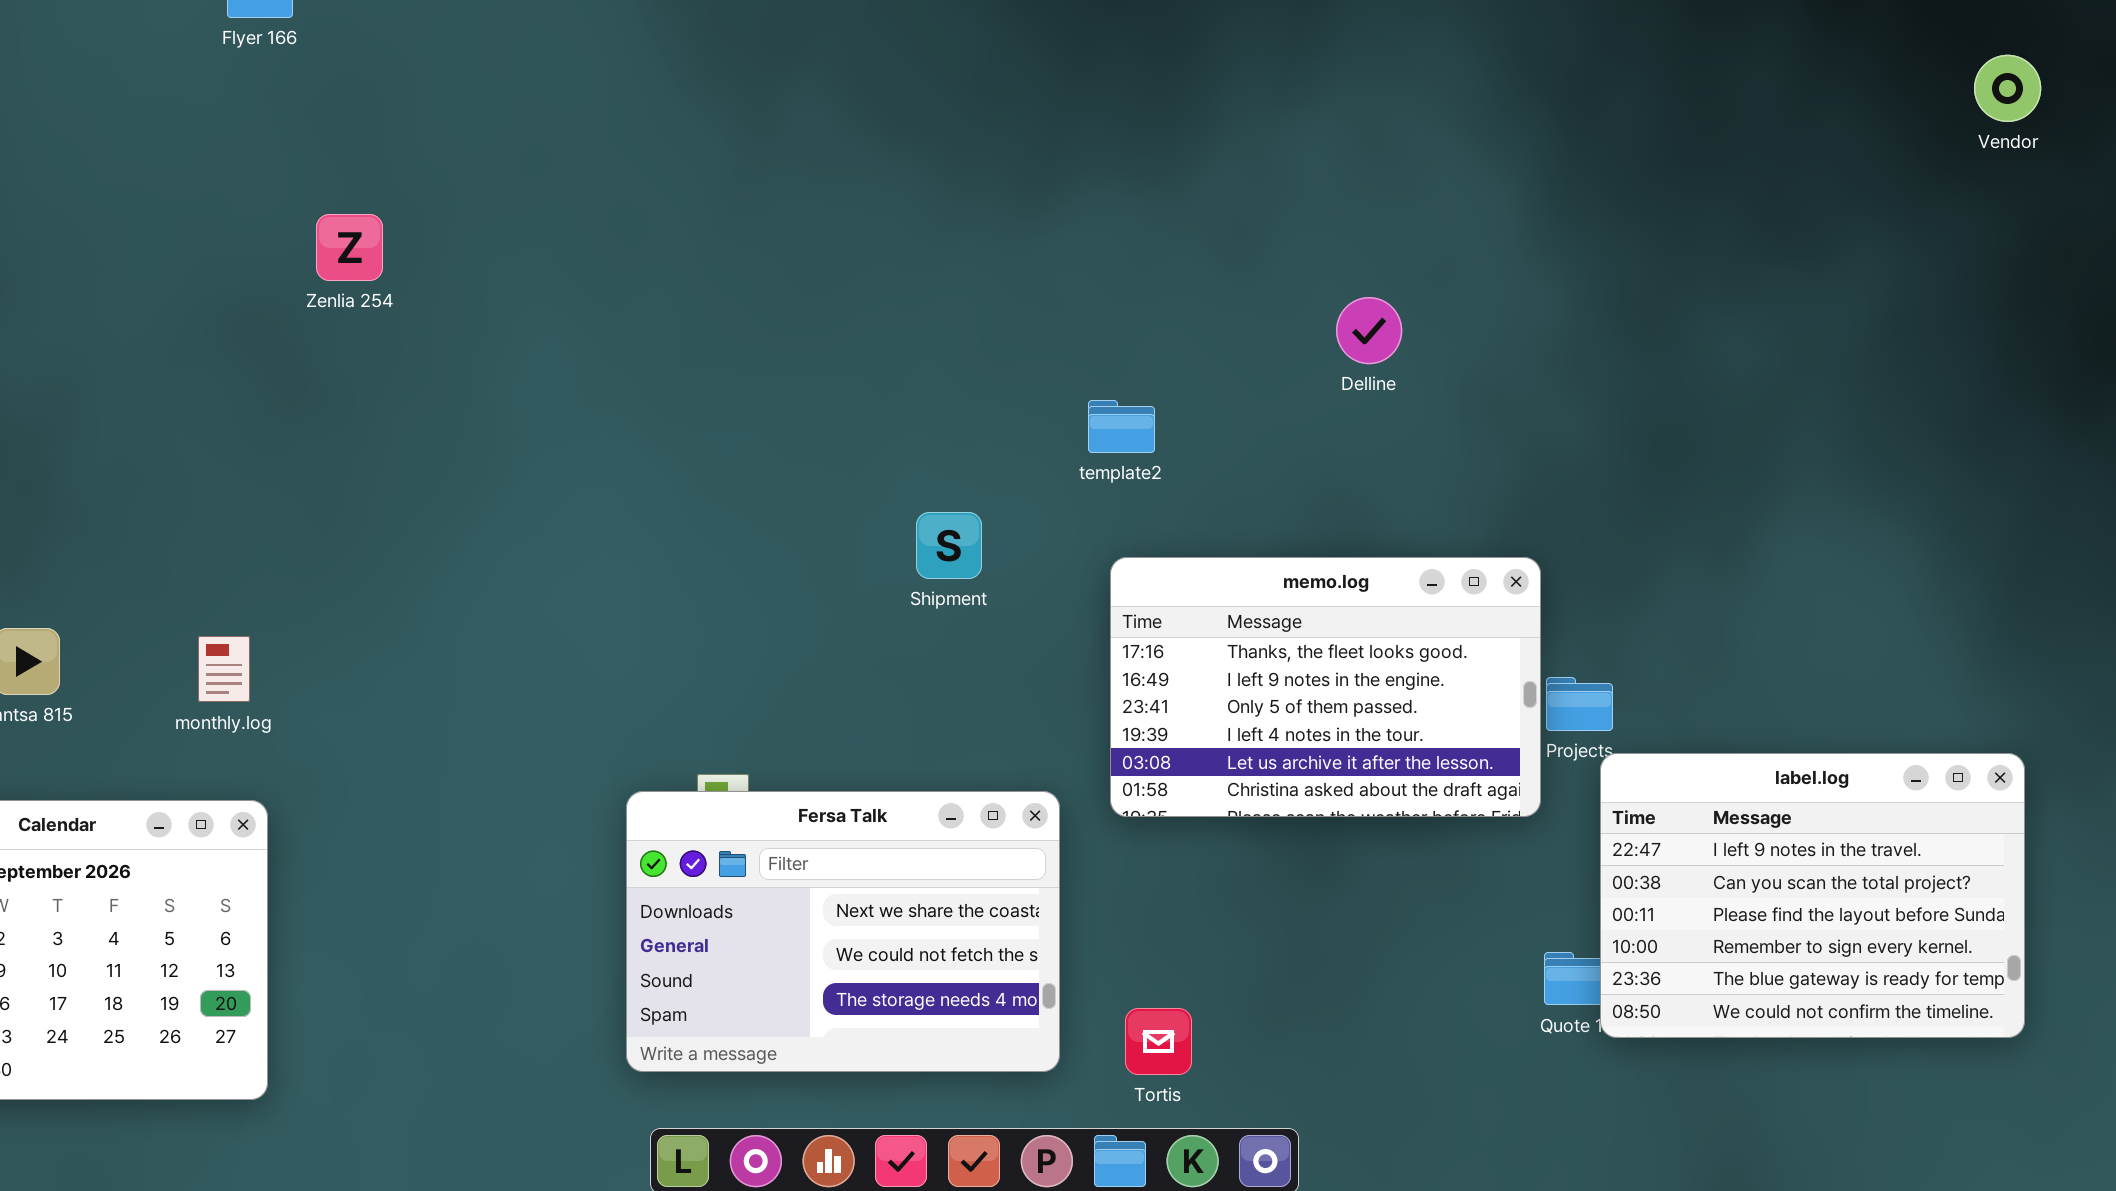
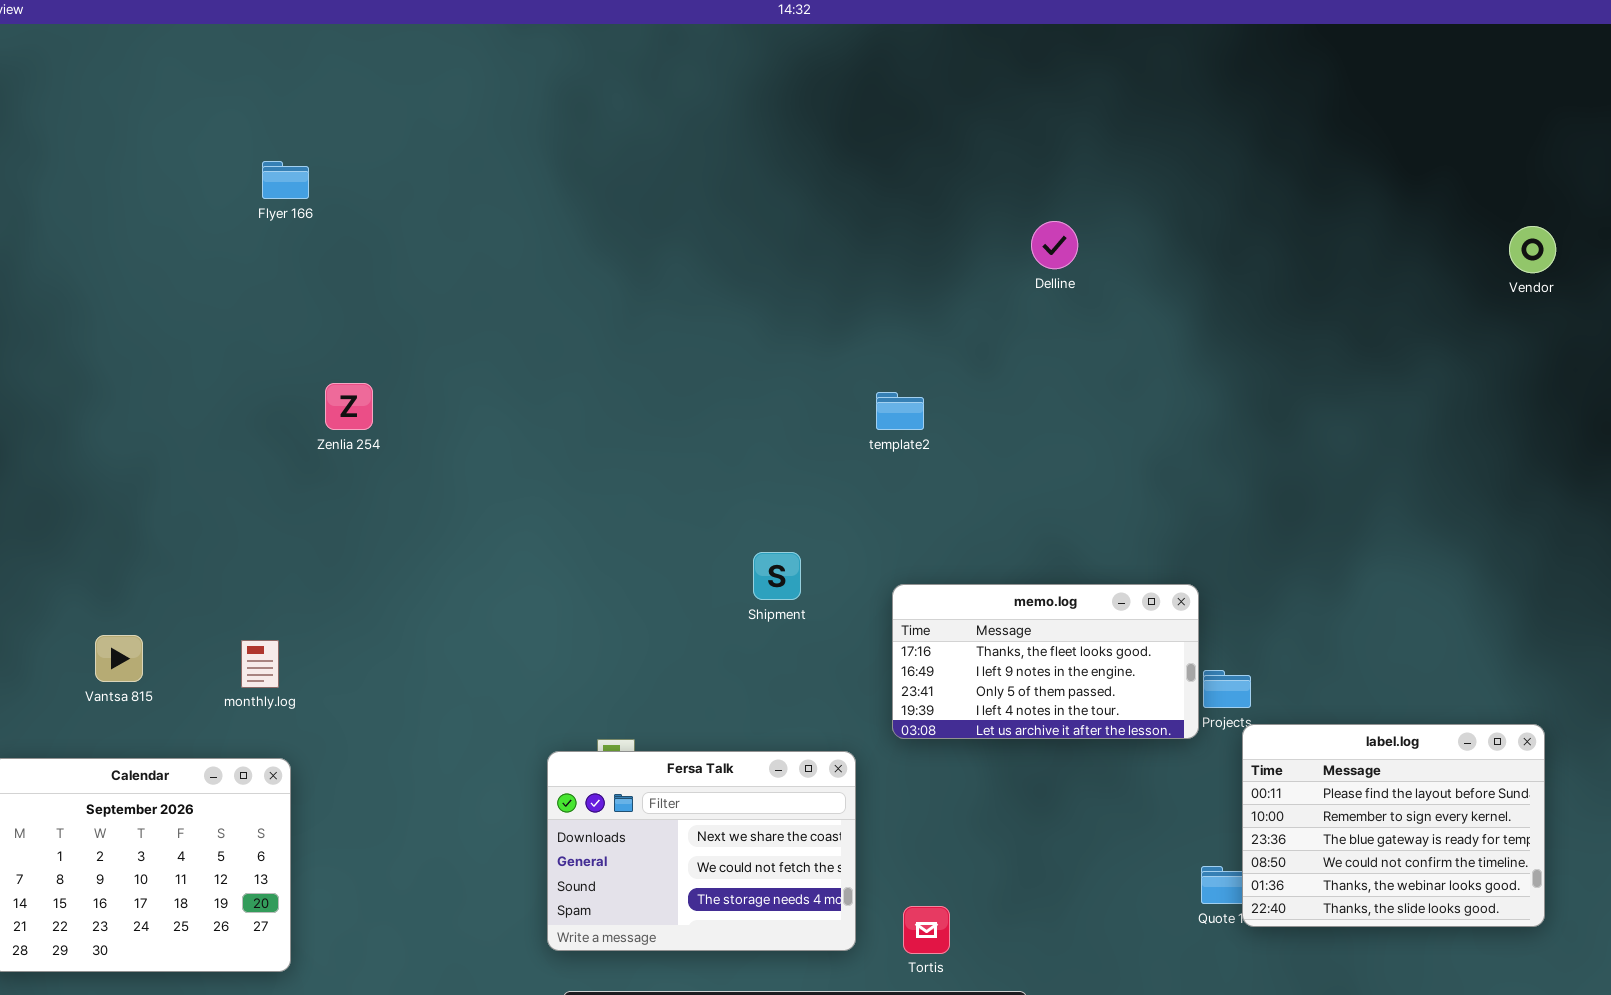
Zenlia 254: [316,214,383,281] -> [325,383,373,430], moved
Delline: [1336,297,1402,364] -> [1031,221,1078,269], moved
template2: [1088,400,1155,453] -> [876,392,924,430], moved
memo.log: [1110,557,1541,817] -> [892,584,1199,739], resized
label.log: [1600,753,2025,1038] -> [1242,724,1545,927], scrolled down 2 rows

